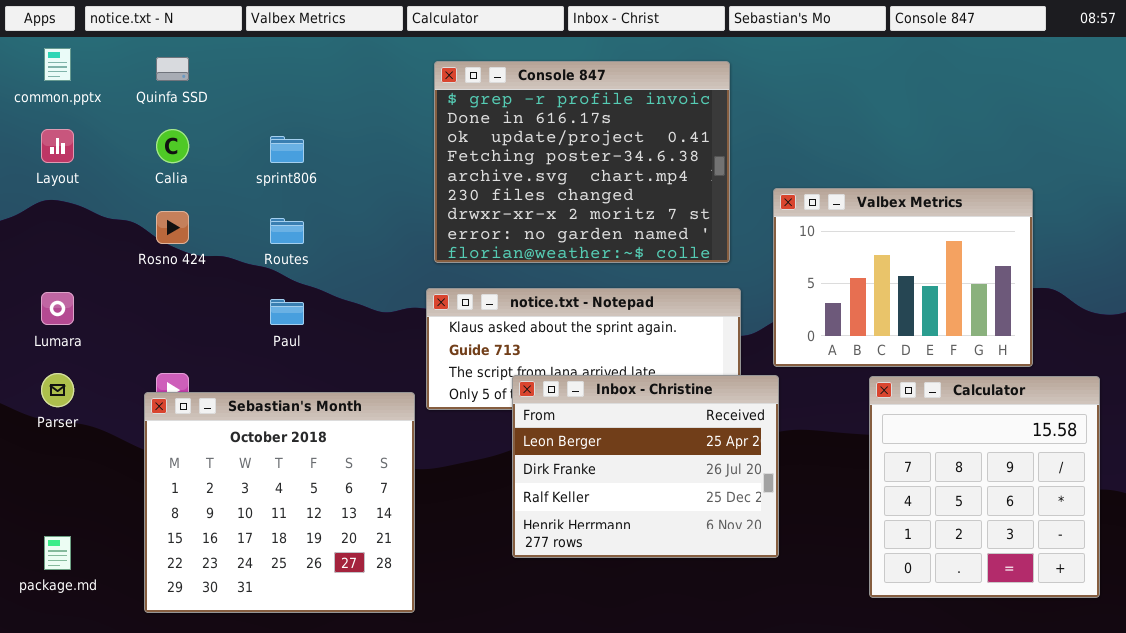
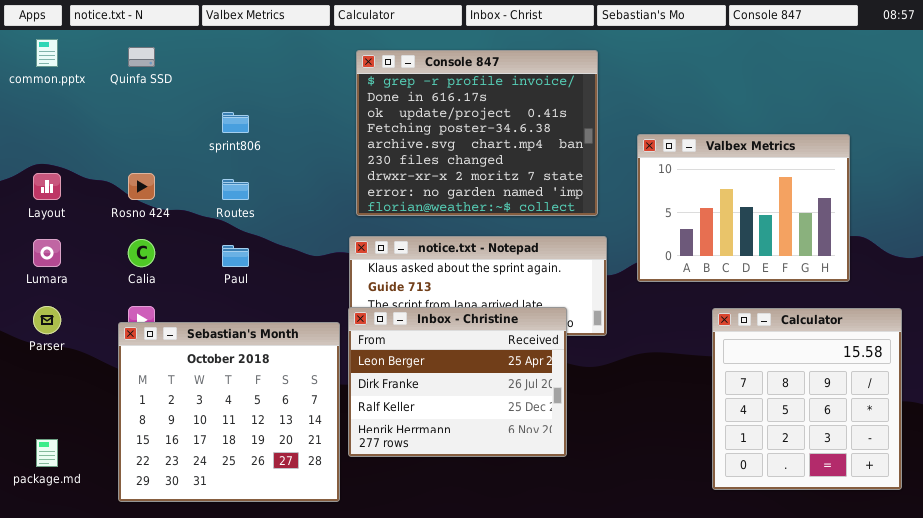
Layout: [41,129,74,163] -> [33,173,61,200], moved
Calia: [156,129,189,163] -> [128,239,155,267], moved
Valbex Metrics: [773,188,1033,367] -> [637,134,850,282], moved
Inbox - Christine: [512,375,779,558] -> [348,307,567,457], moved

